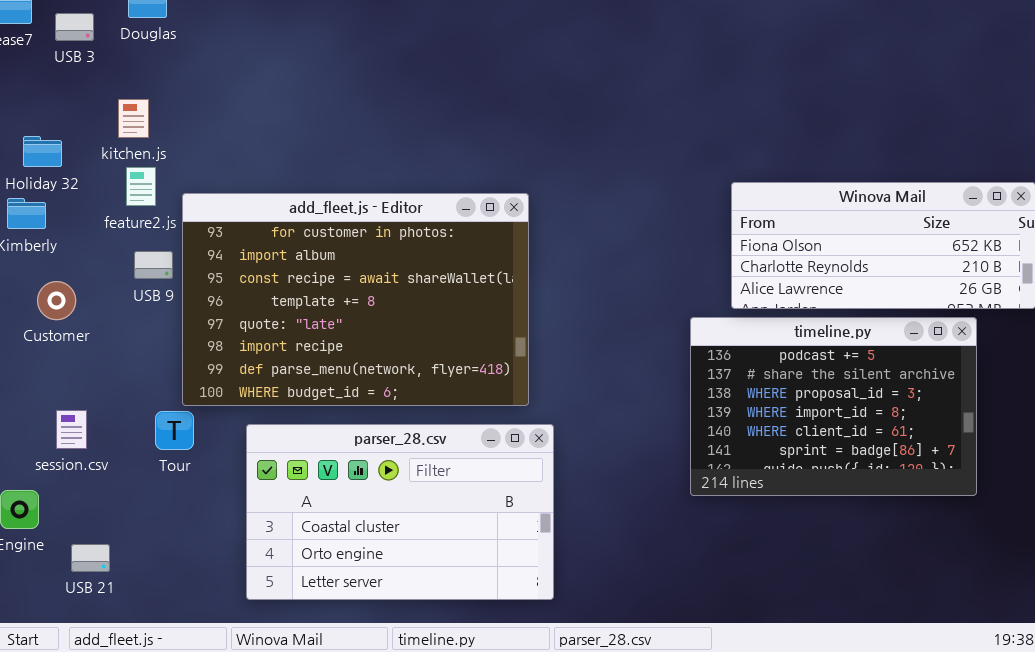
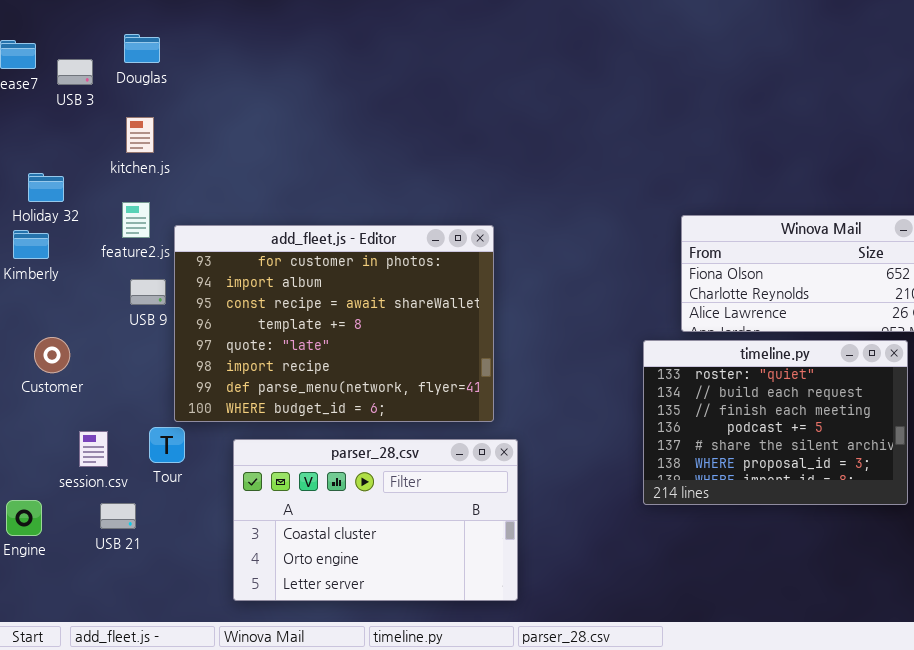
kitchen.js: [118,99,149,138] -> [126,117,154,153], moved
Customer: [37,281,76,320] -> [34,337,70,373], moved
timeline.py: [690,317,977,496] -> [643,340,908,505], scrolled up 3 rows
session.csv: [56,410,87,449] -> [79,431,108,467], moved
USB 21: [71,544,110,572] -> [100,503,136,529], moved

